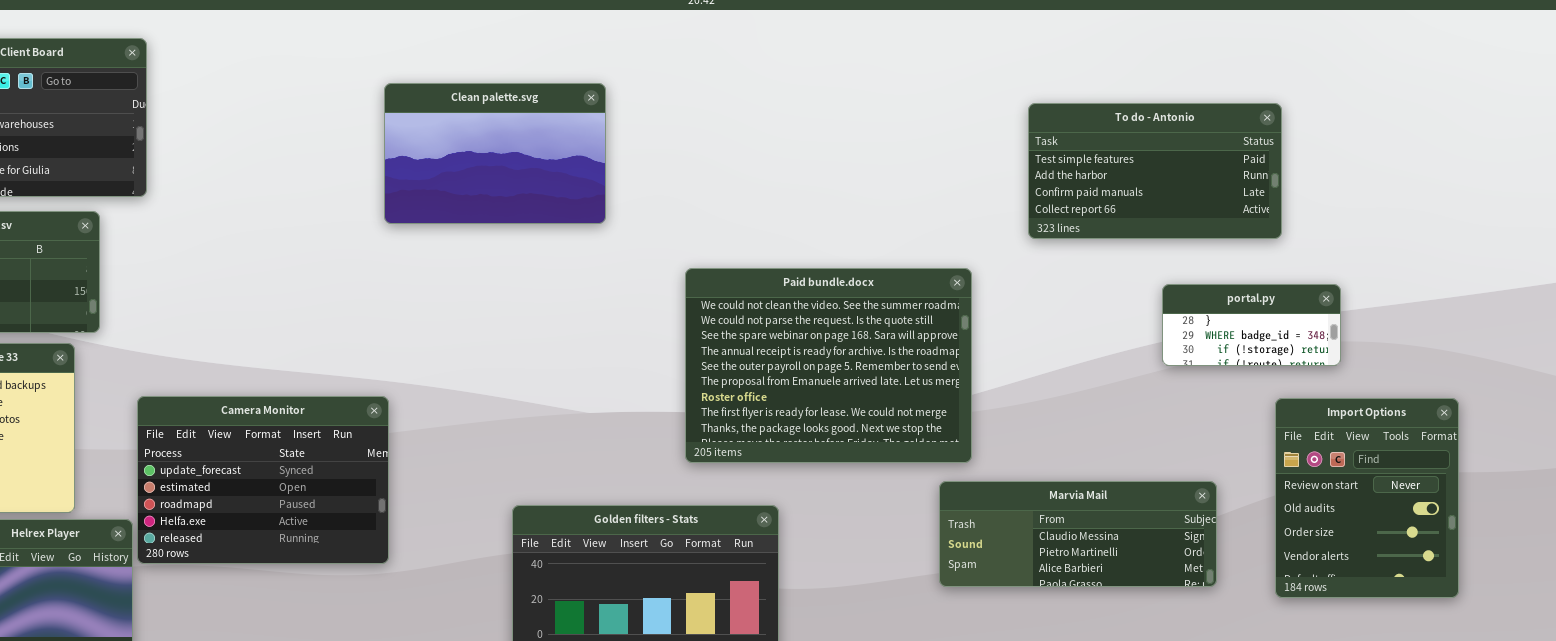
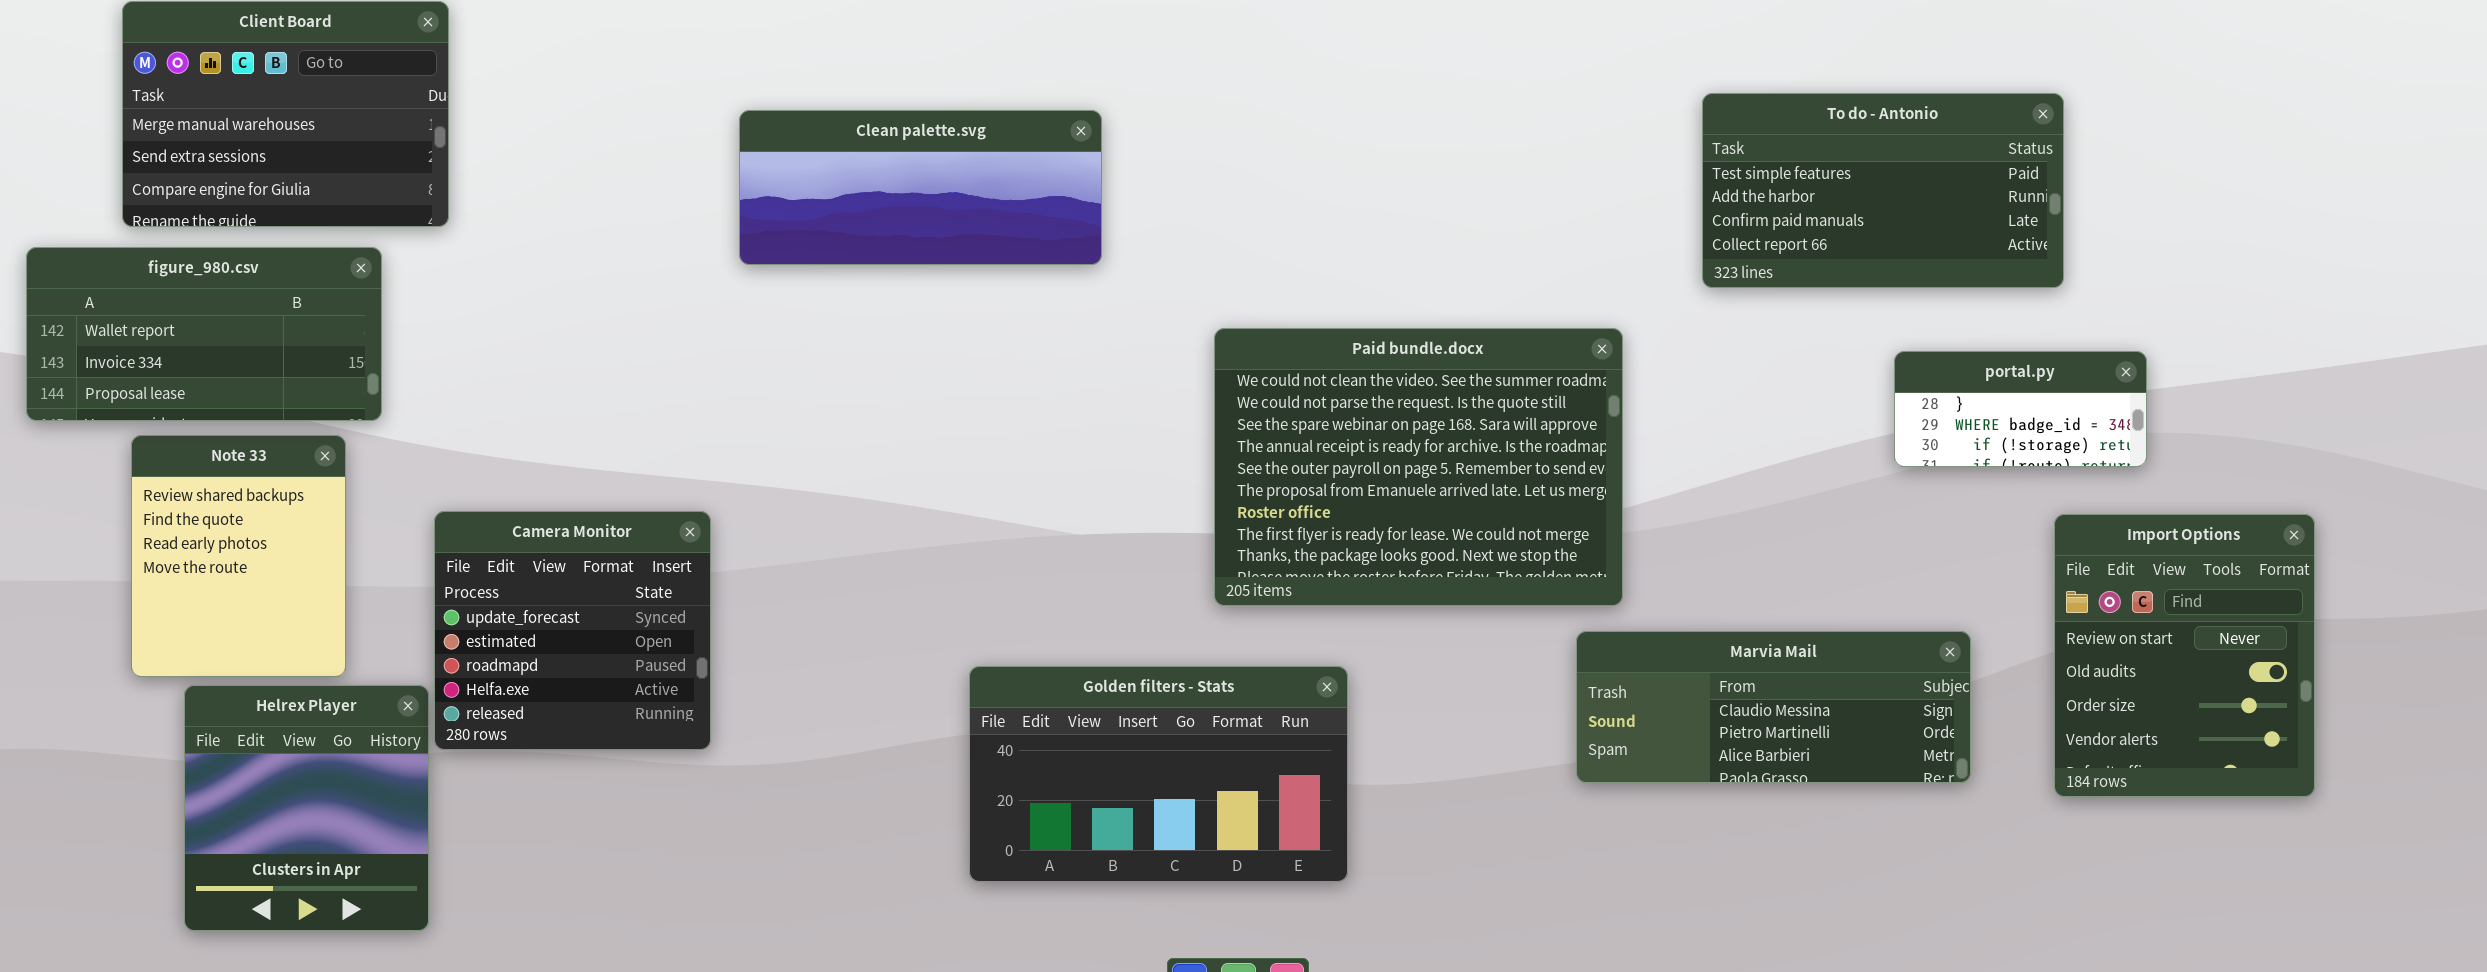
Clean palette.svg: [384,83,606,224] -> [739,110,1102,265], resized
Camera Monitor: [137,396,389,564] -> [434,511,711,750], resized

